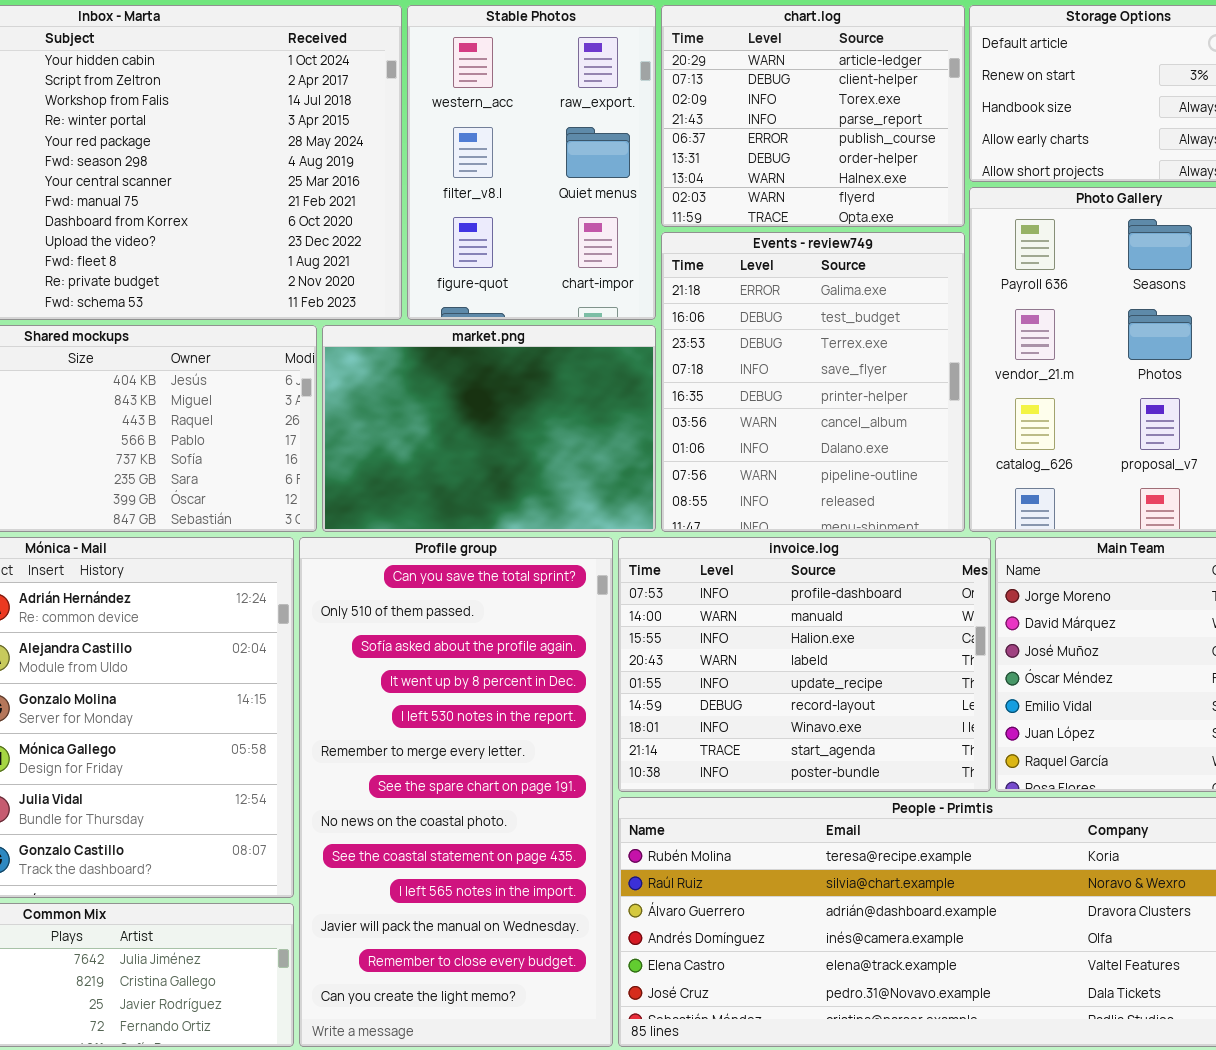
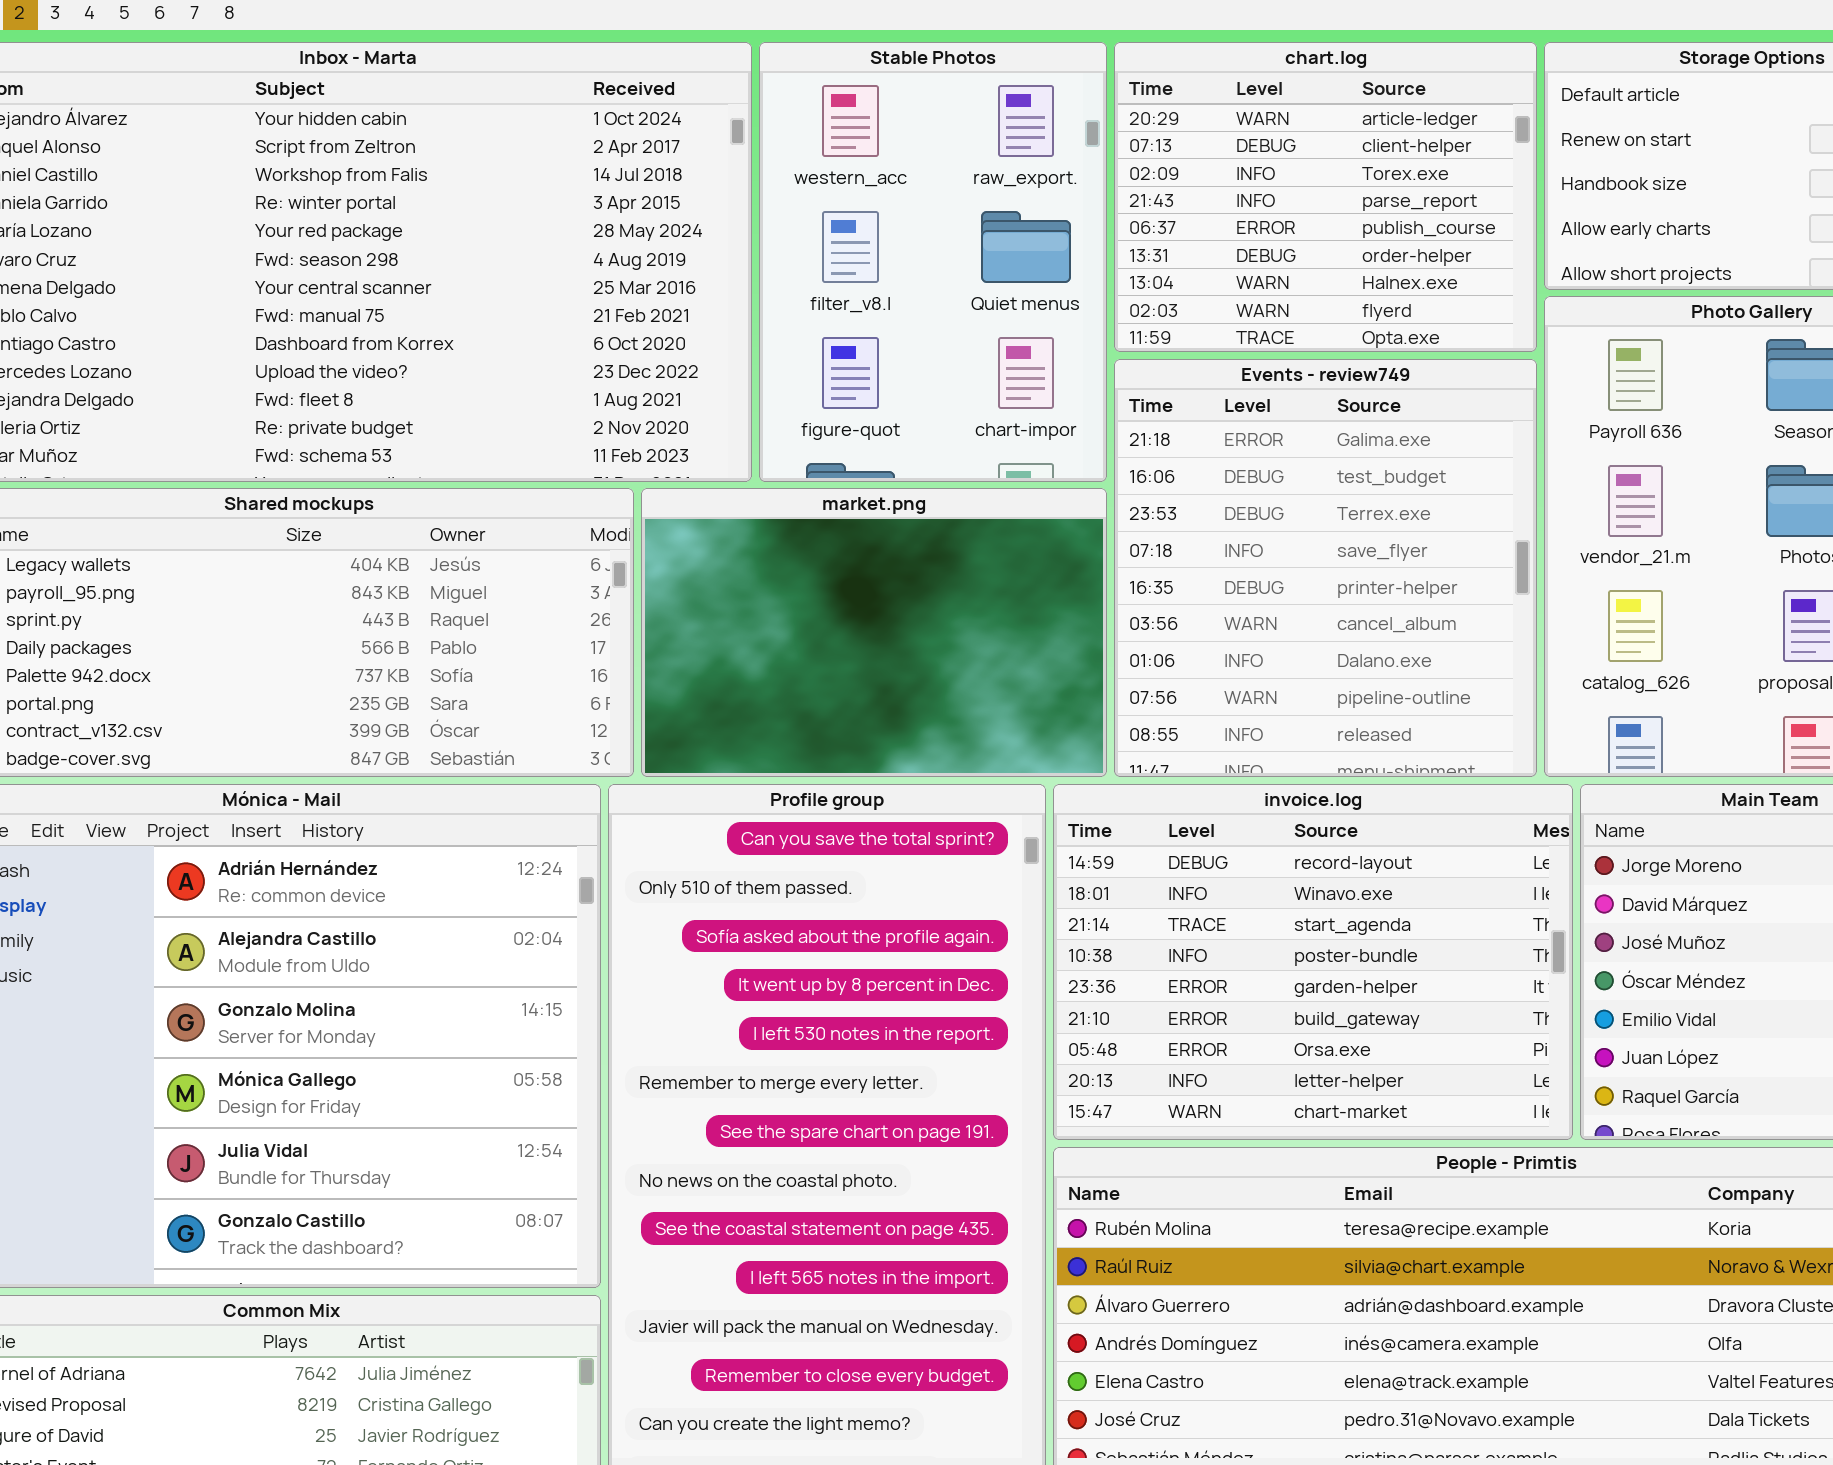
invoice.log: [618,537,991,792] -> [1053,784,1573,1140], scrolled down 5 rows

